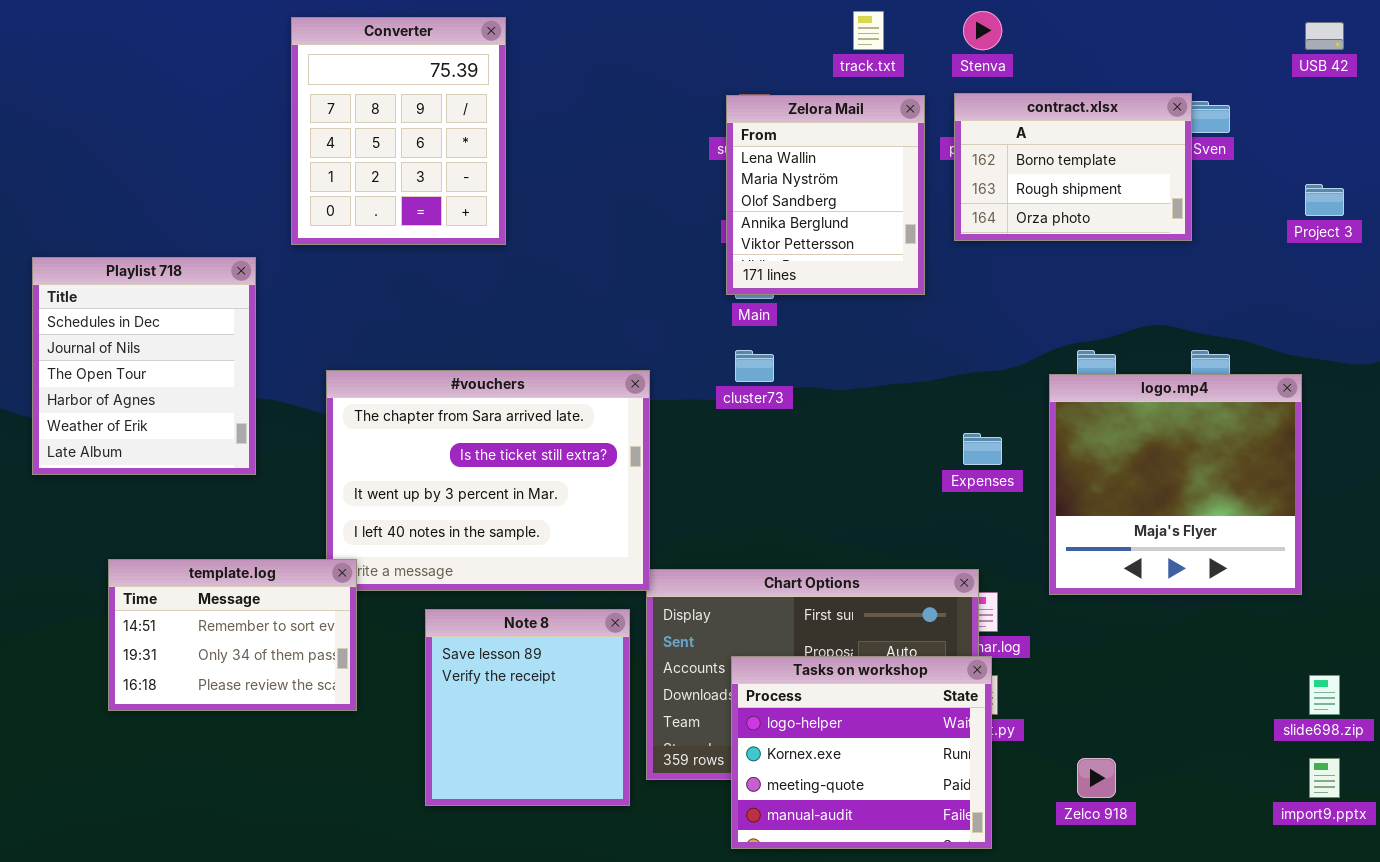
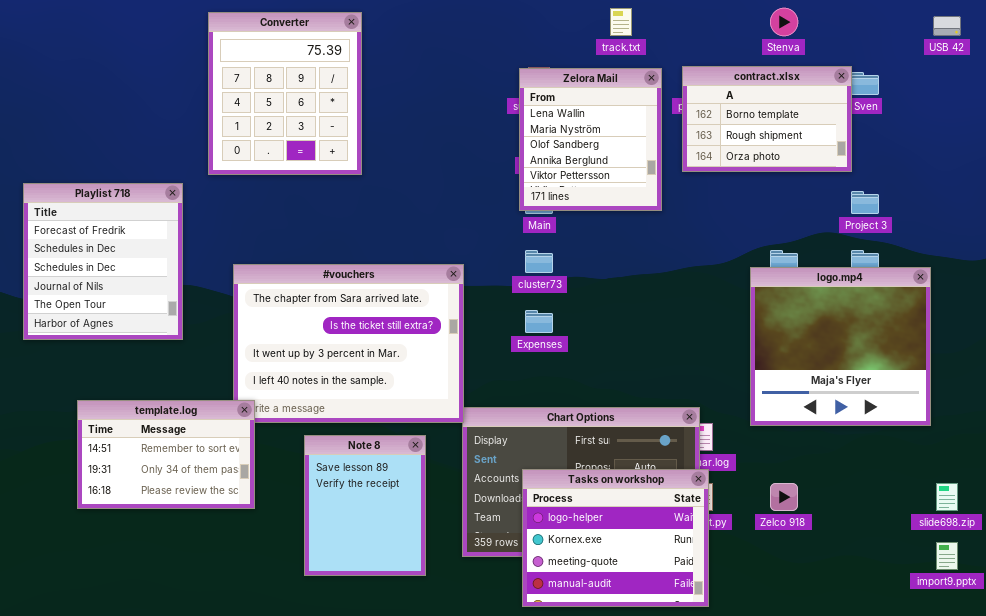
Stenva: [963,11,1002,50] -> [770,8,798,36], moved
Project 3: [1305,184,1344,216] -> [851,191,879,214], moved
Playlist 718: [32,257,256,475] -> [23,183,183,340], scrolled up 2 rows
Expenses: [963,433,1002,465] -> [525,310,553,333], moved
Note 8: [425,609,630,806] -> [304,435,426,576], resized
Zelco 918: [1077,758,1116,798] -> [770,483,798,511], moved

